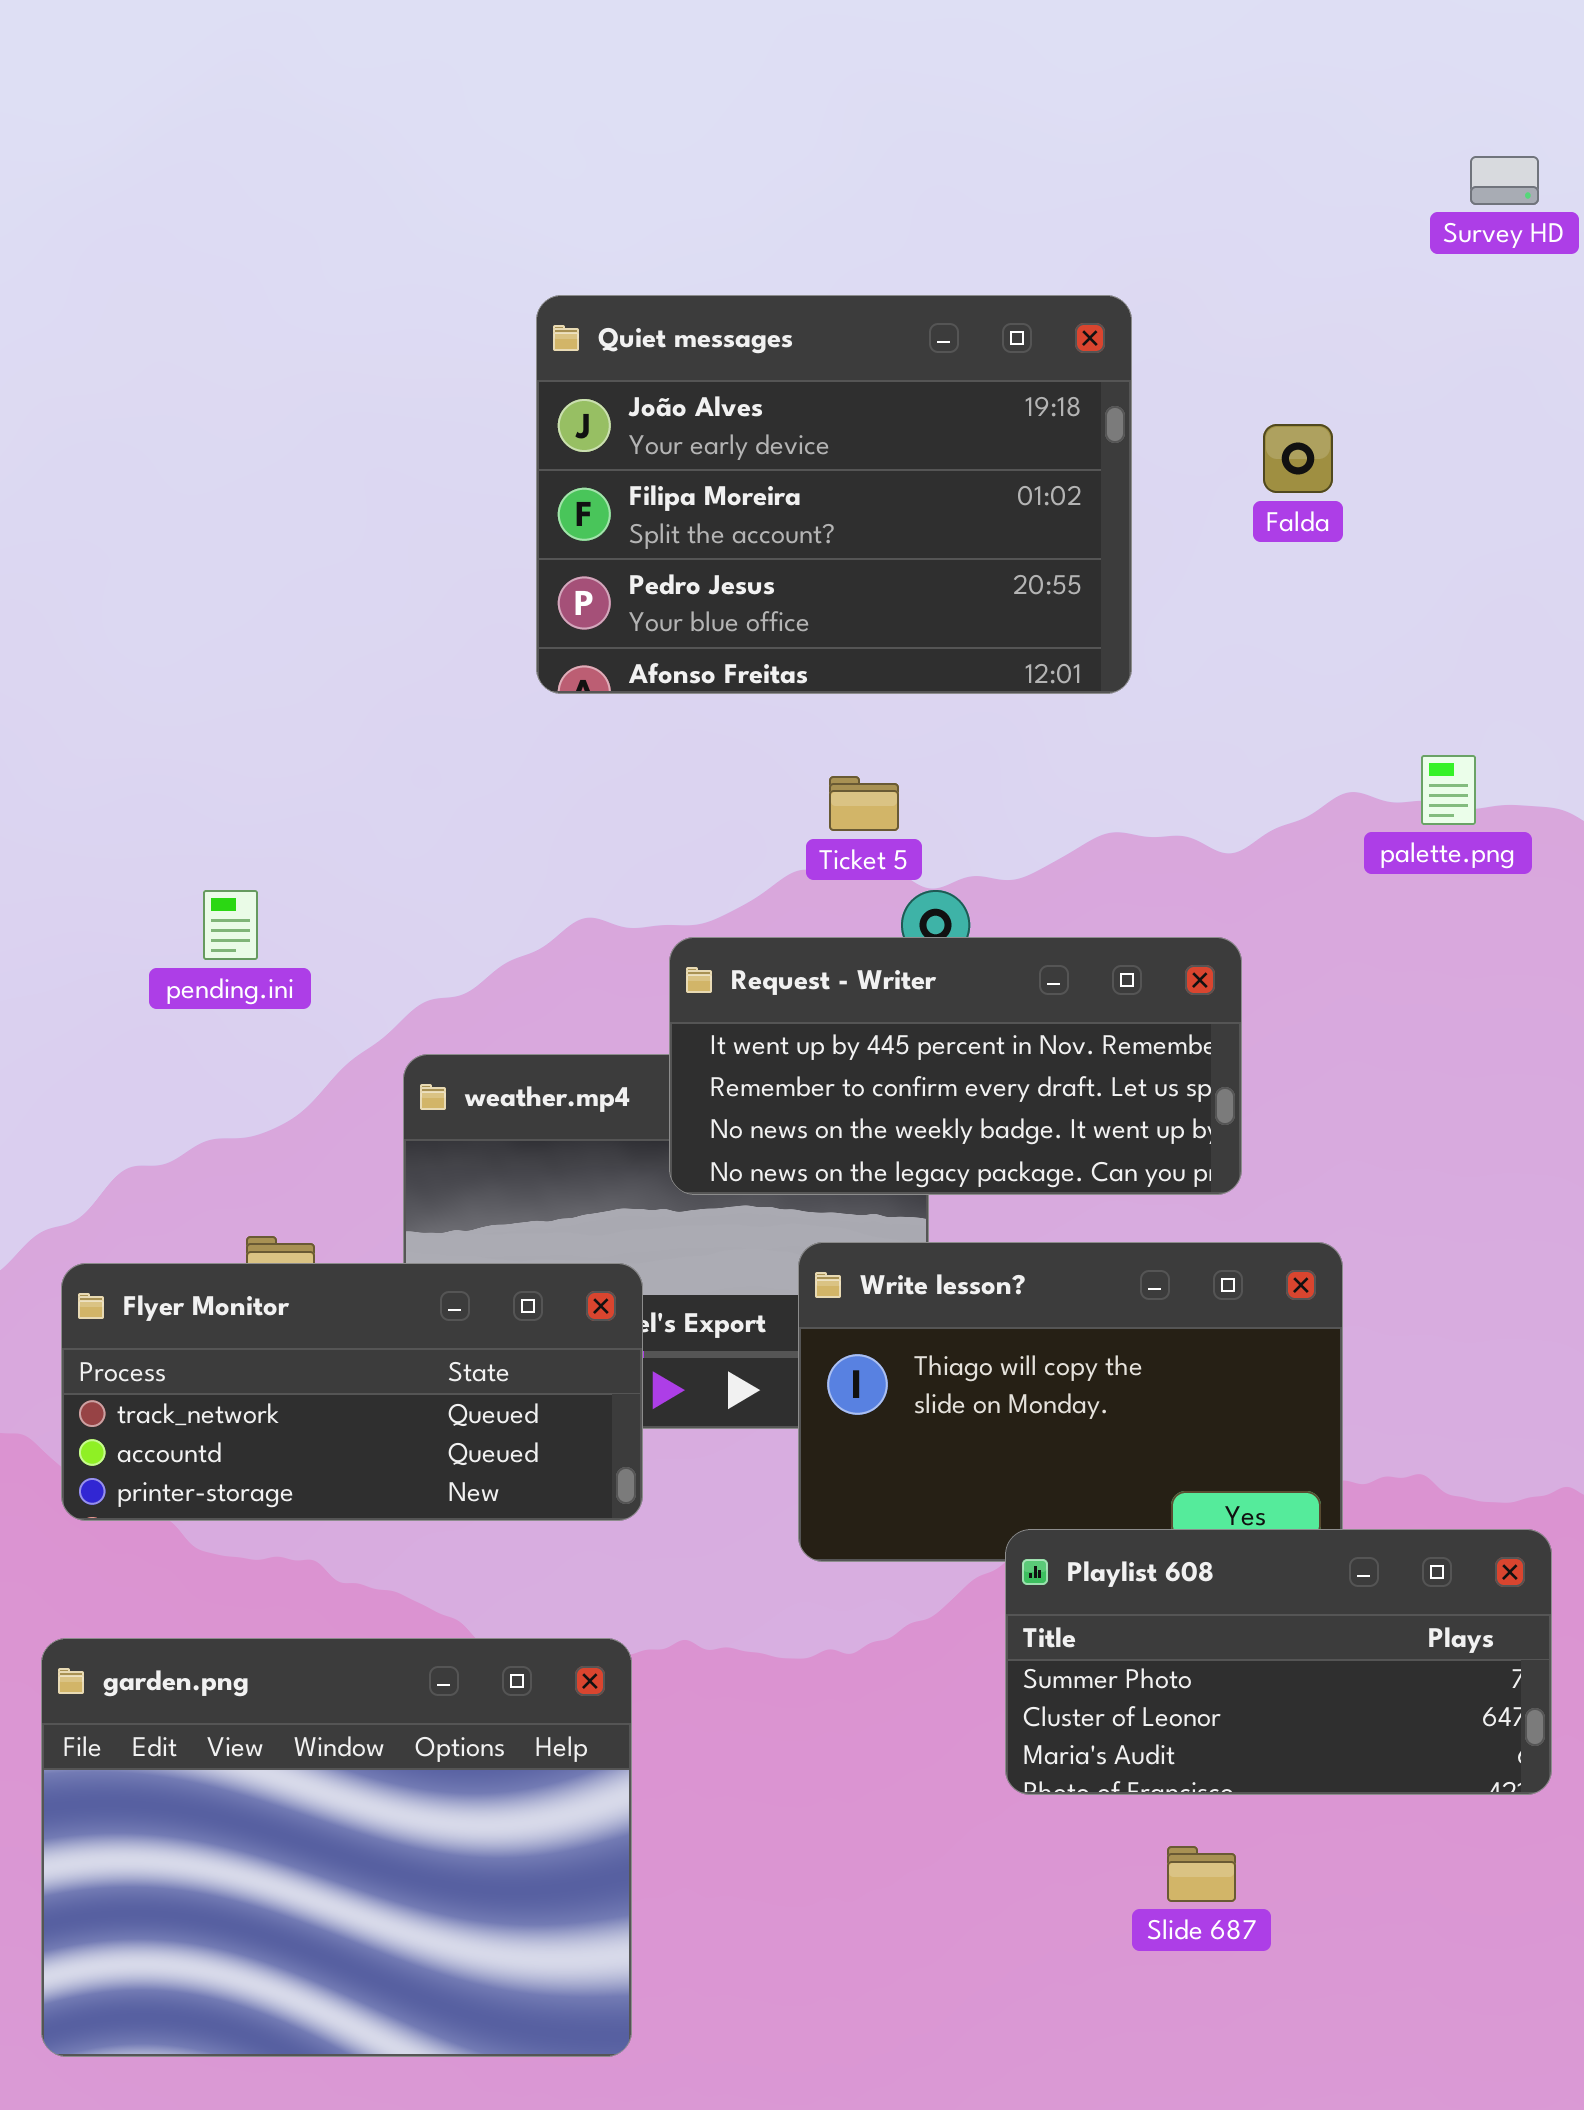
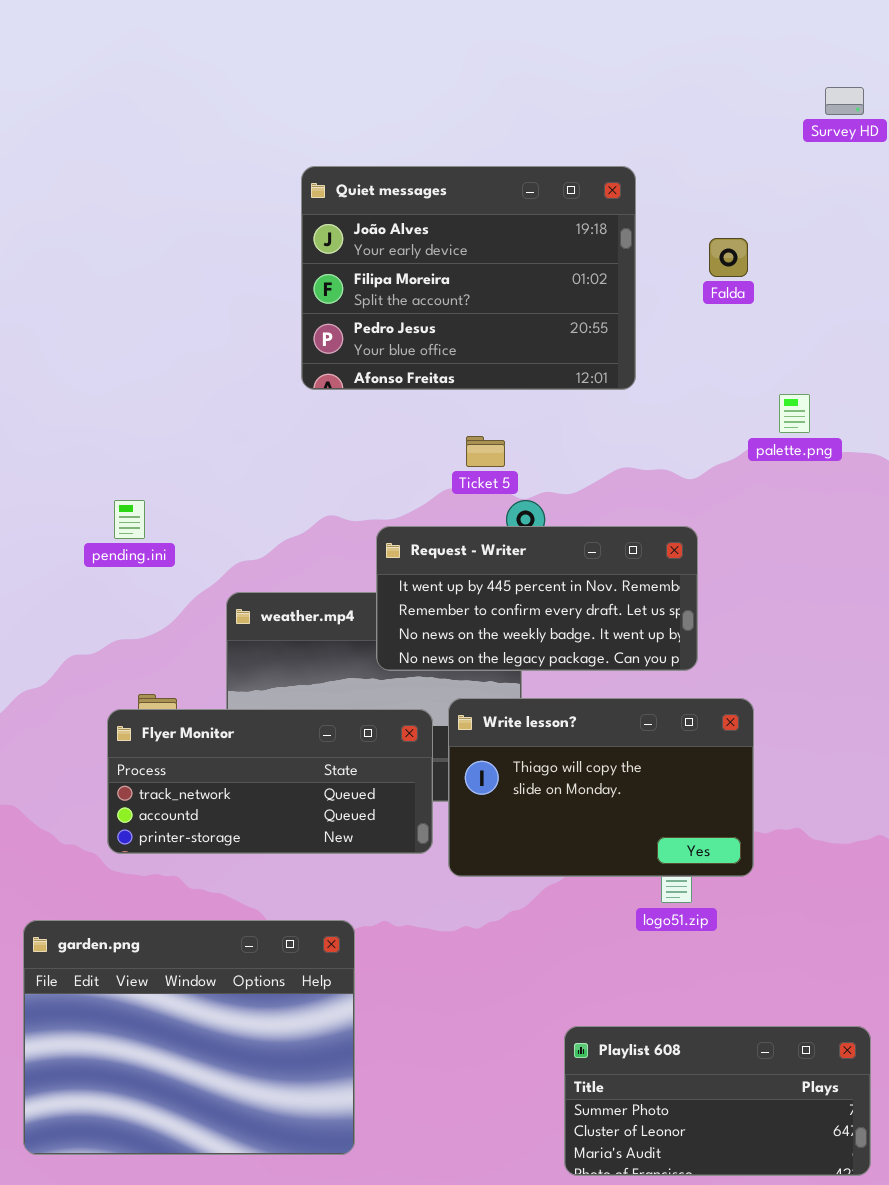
palette.png: [1421,755,1476,825] -> [779,394,810,433], moved
Flyer Monitor: [61,1263,643,1521] -> [107,709,433,854], moved
Playlist 608: [1005,1529,1552,1795] -> [564,1026,871,1176], moved

